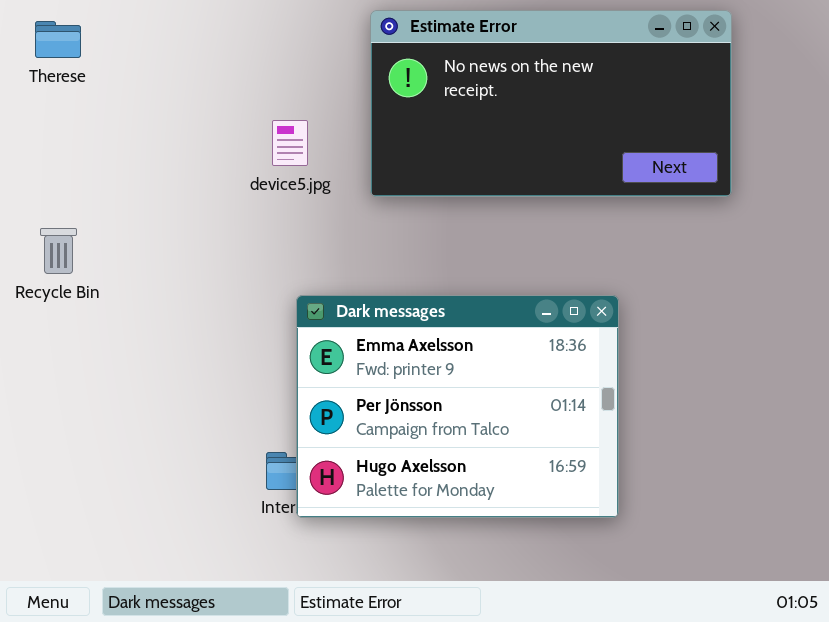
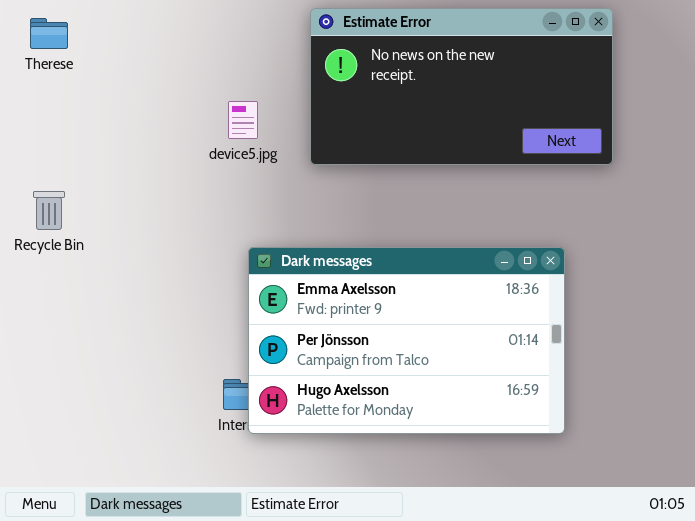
Dark messages: [296,295,619,518] -> [248,247,565,434], resized

